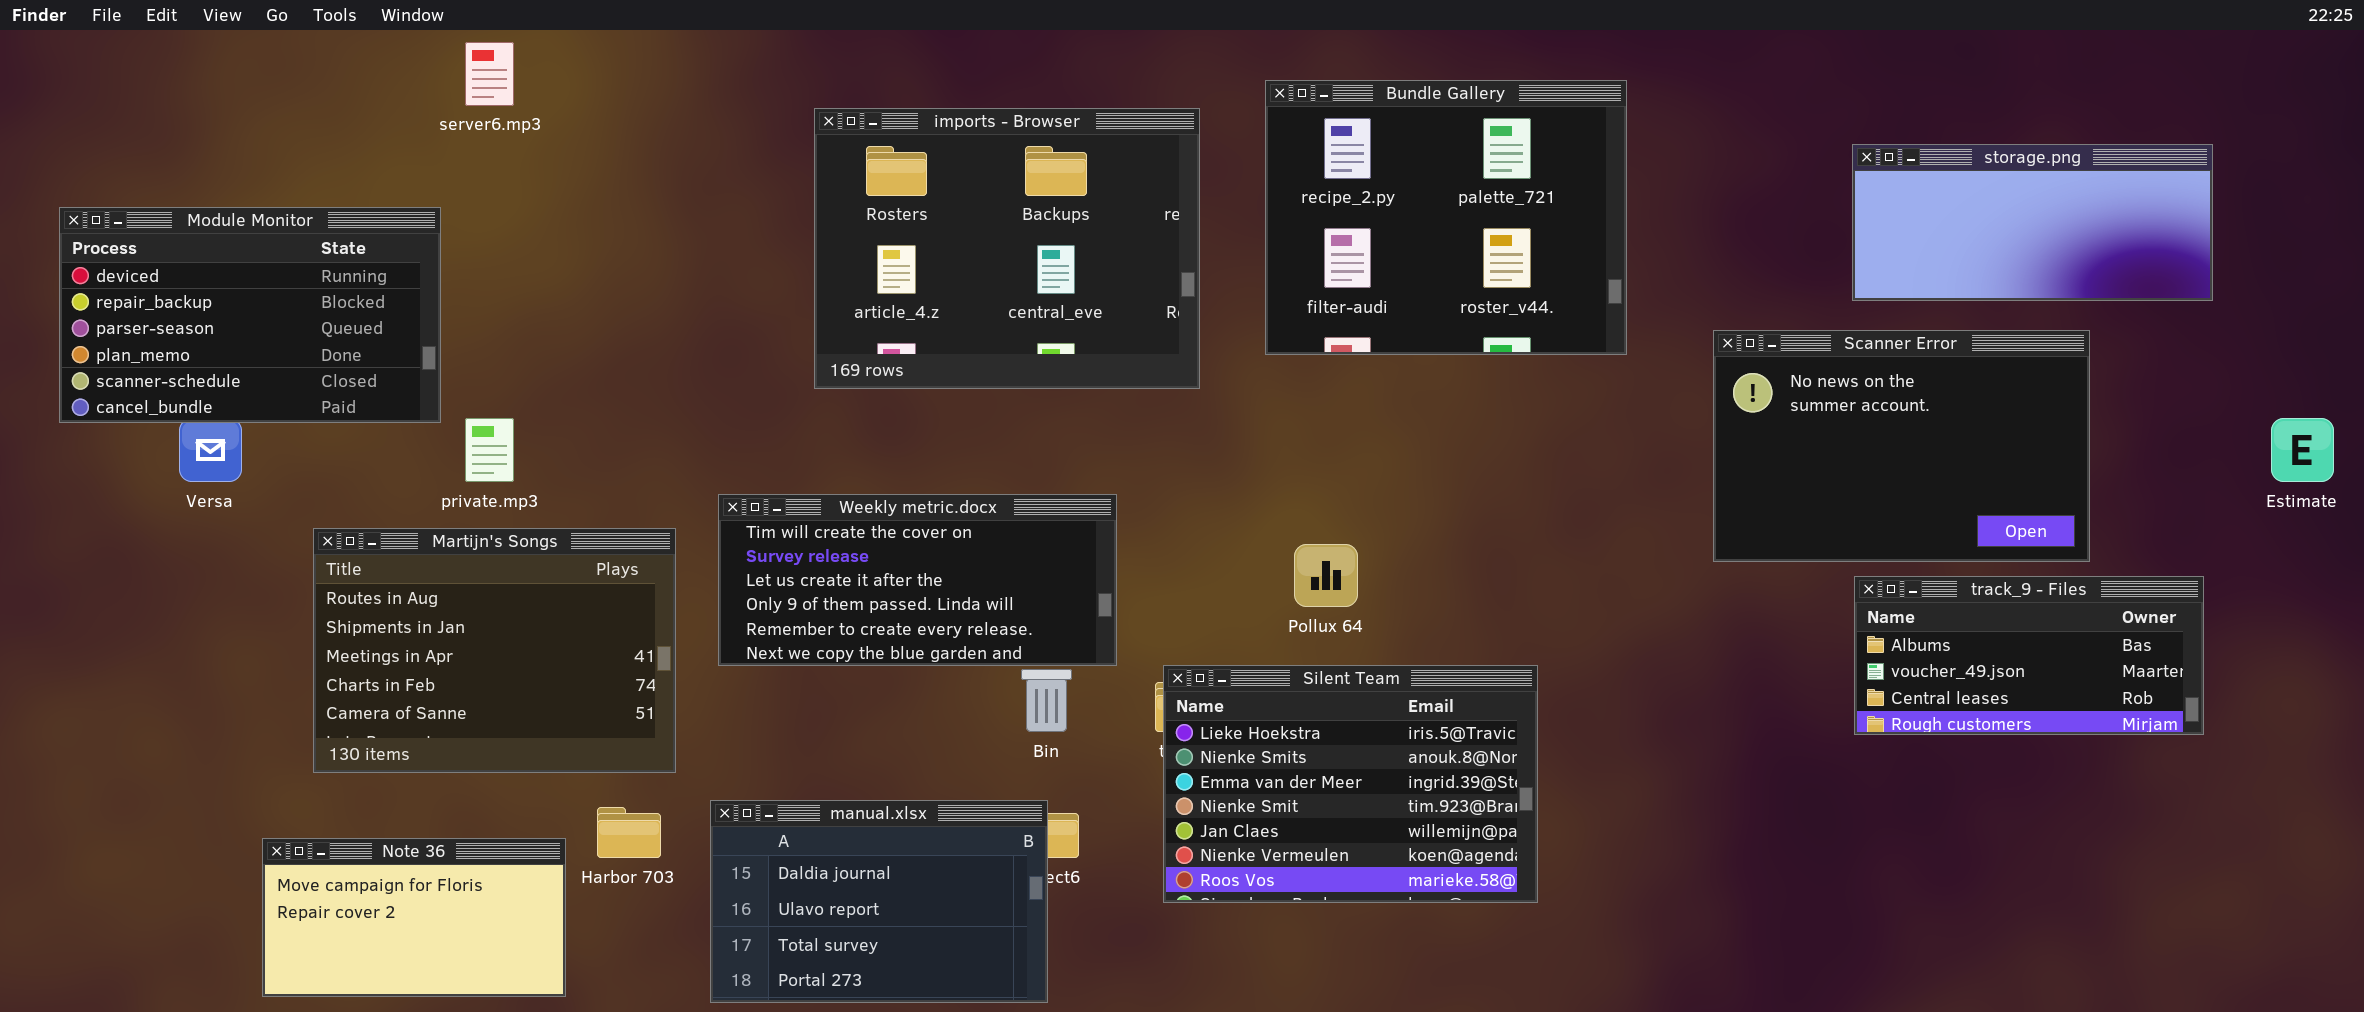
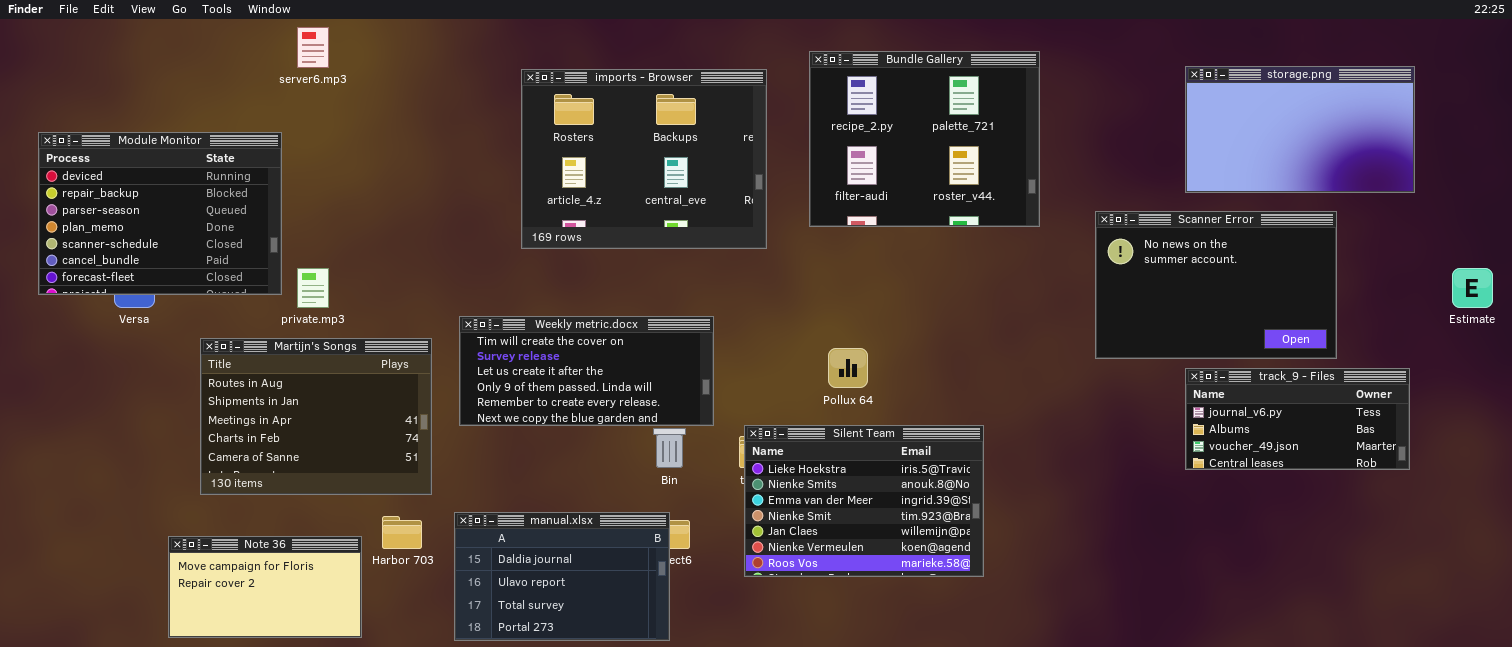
storage.png: [1852,144,2213,301] -> [1185,66,1415,193], resized
Module Monitor: [59,207,441,423] -> [38,132,282,295], resized
track_9 - Files: [1854,576,2204,735] -> [1185,368,1410,470], scrolled up 1 row

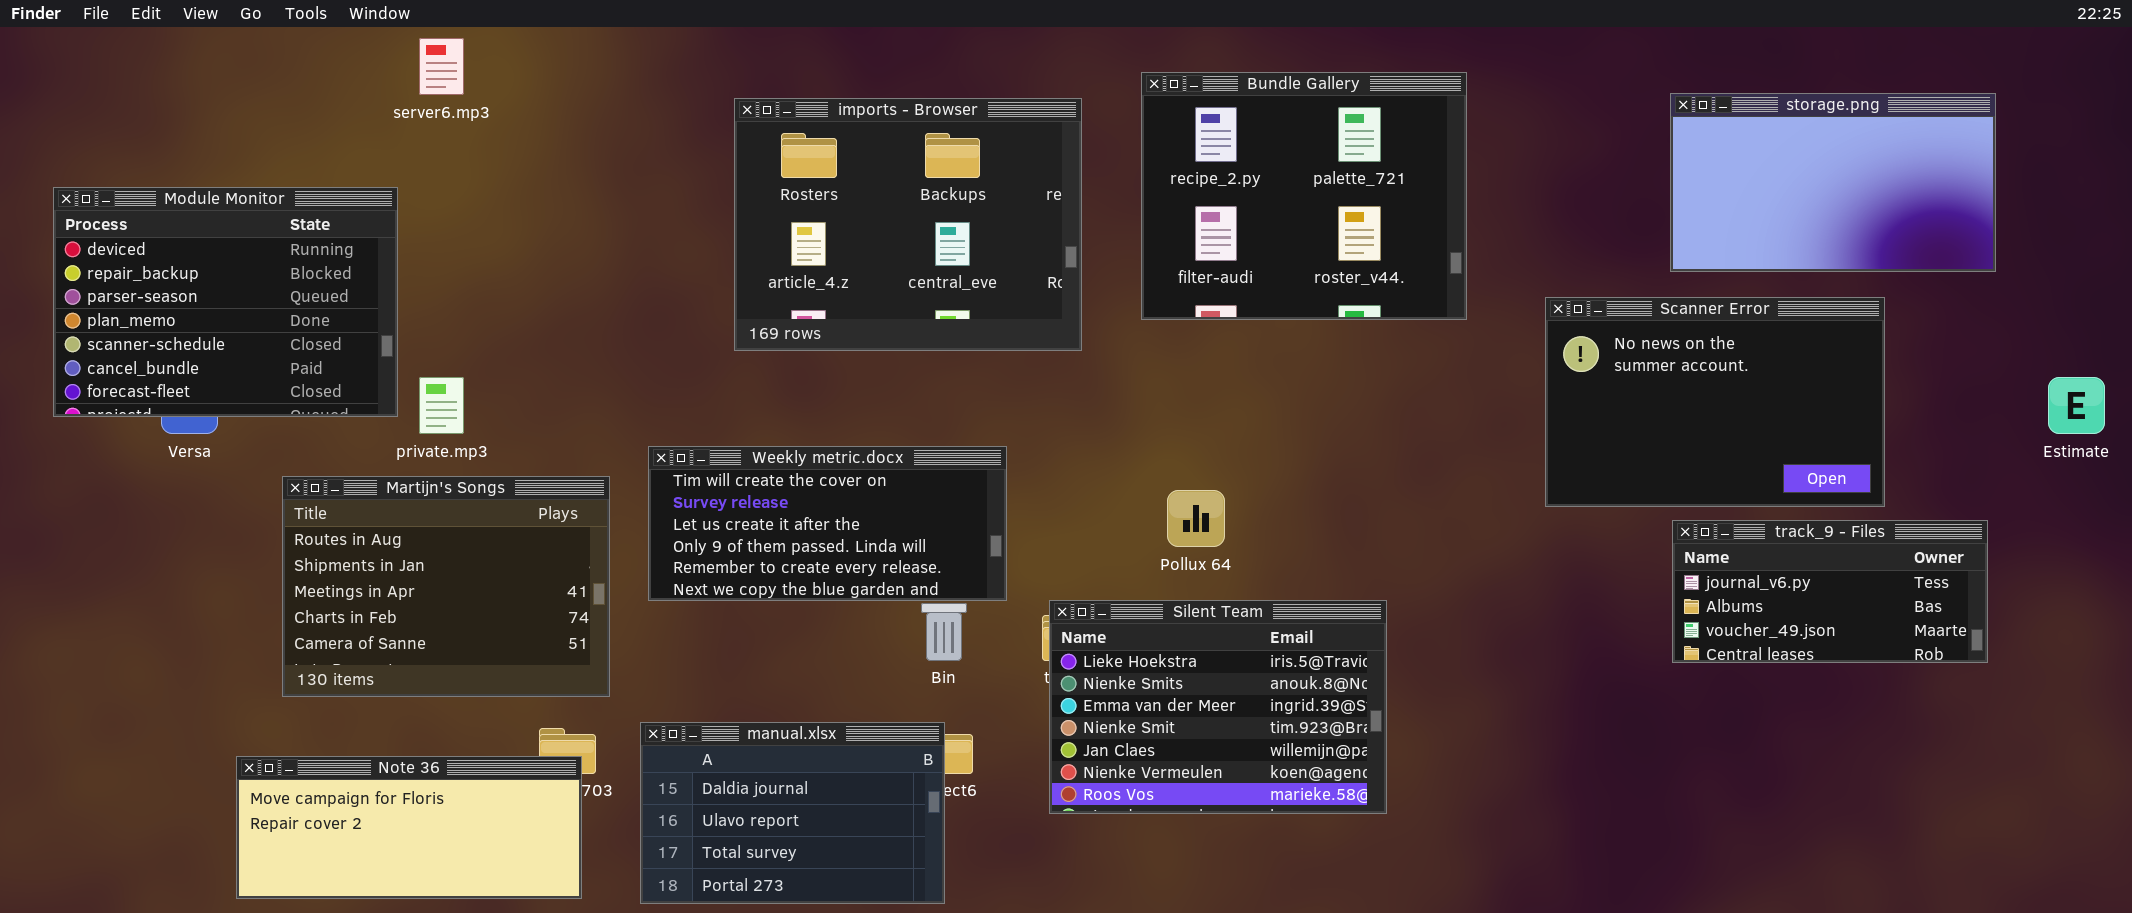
Note 36: [168,536,362,638] -> [236,756,582,899], resized

